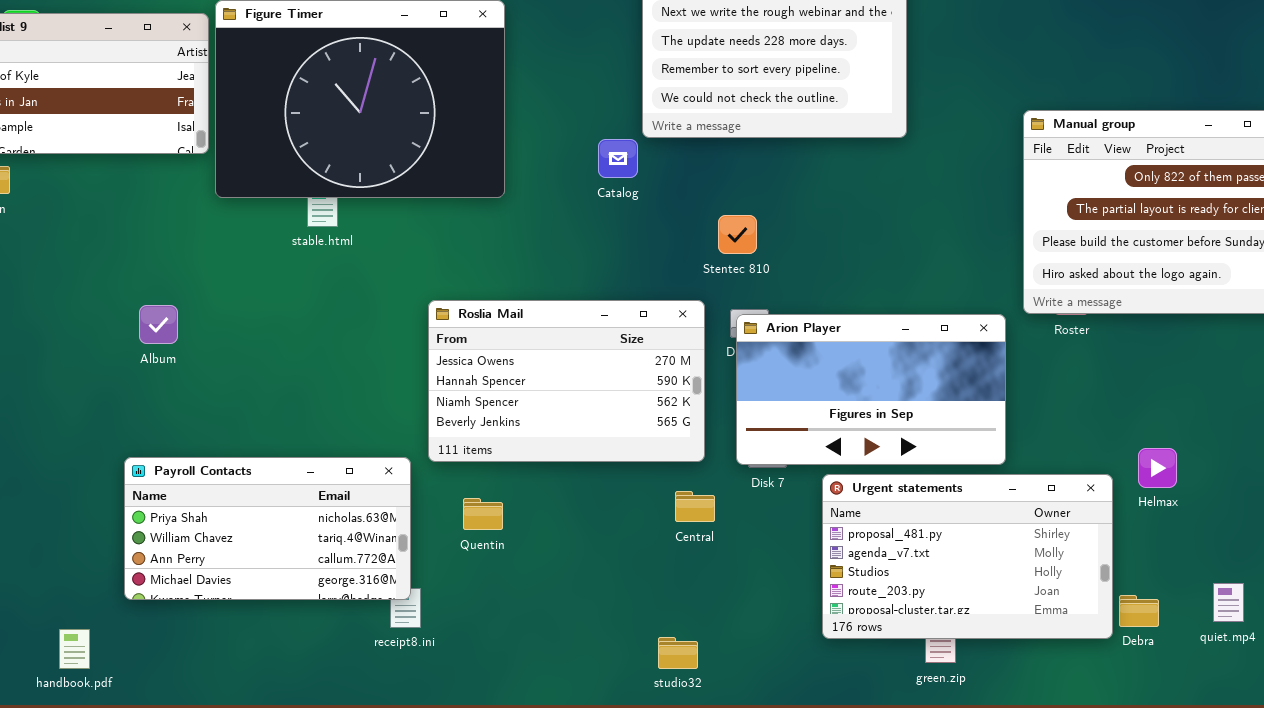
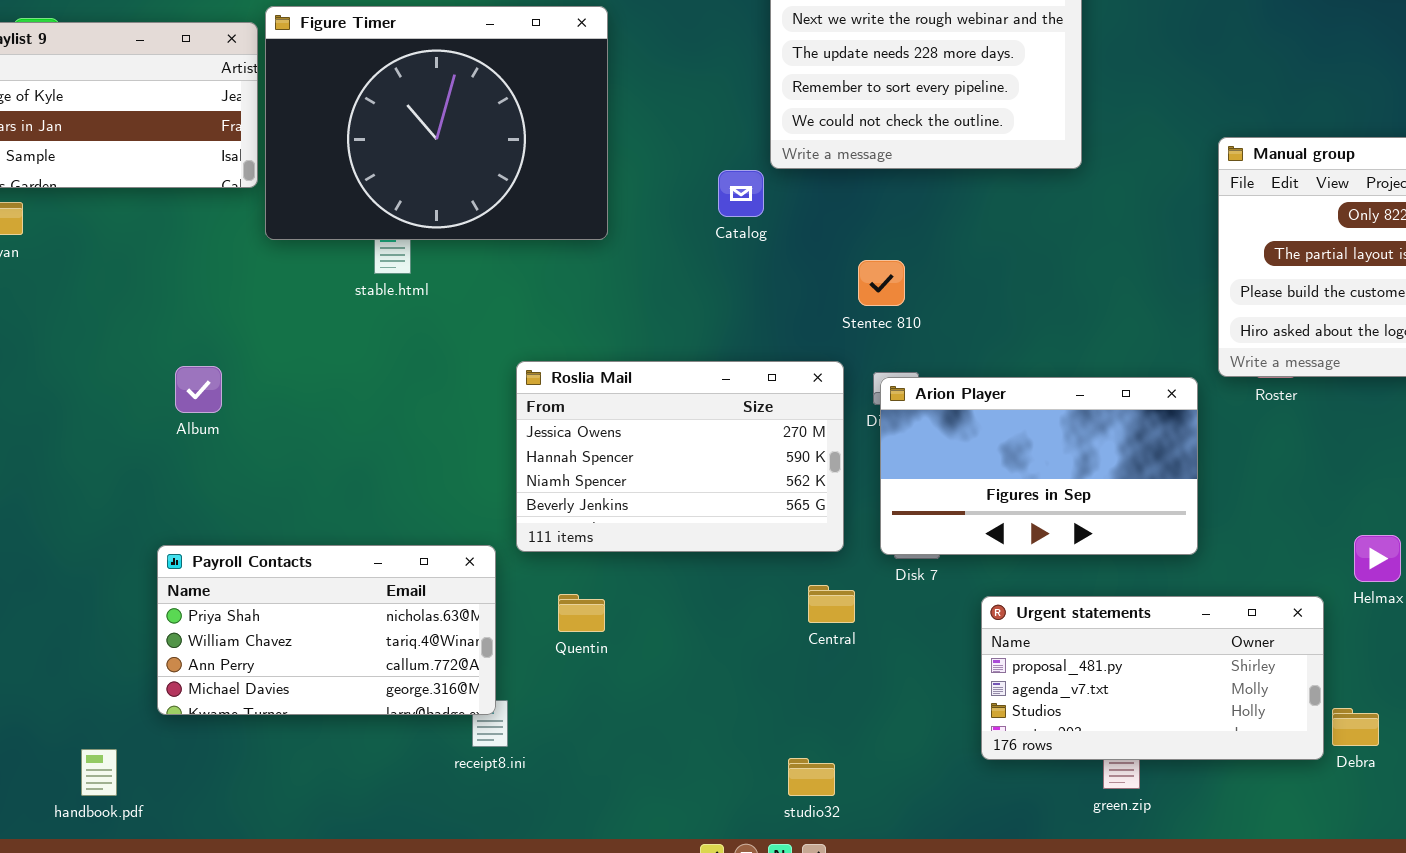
Urgent statements: [822,474,1113,639] -> [981,596,1324,760], resized

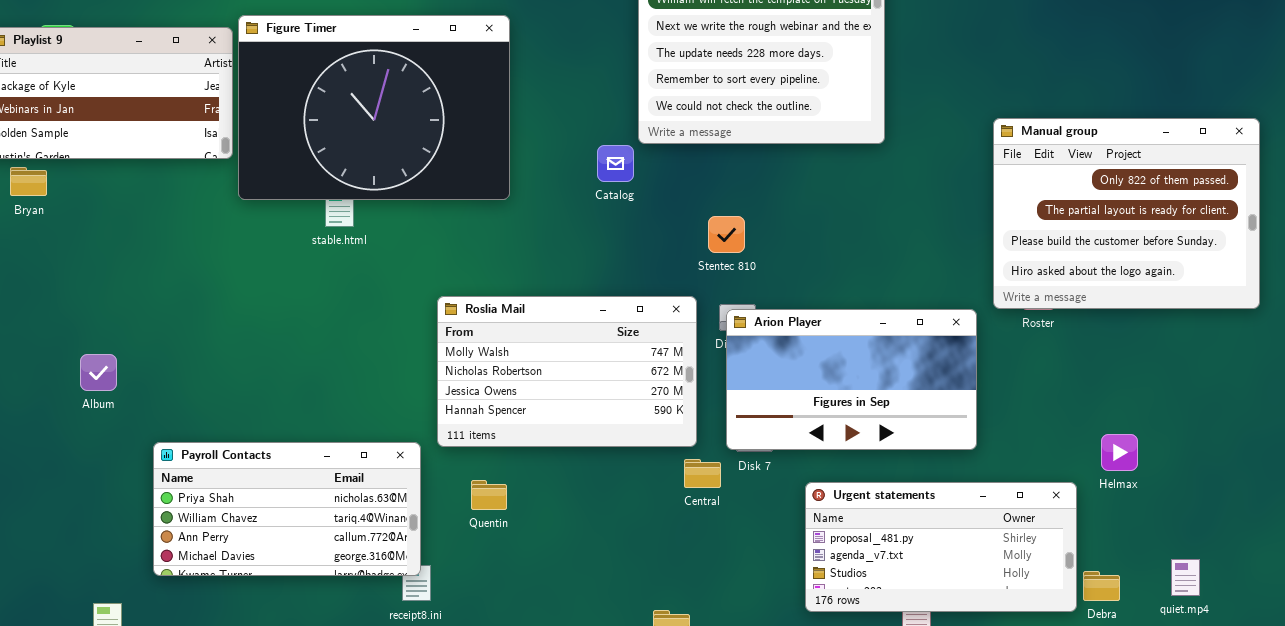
Roslia Mail: [516,361,844,552] -> [437,296,697,447], scrolled up 2 rows
Album: [175,366,222,413] -> [80,354,117,391], moved
Central: [808,585,855,623] -> [684,459,721,488], moved

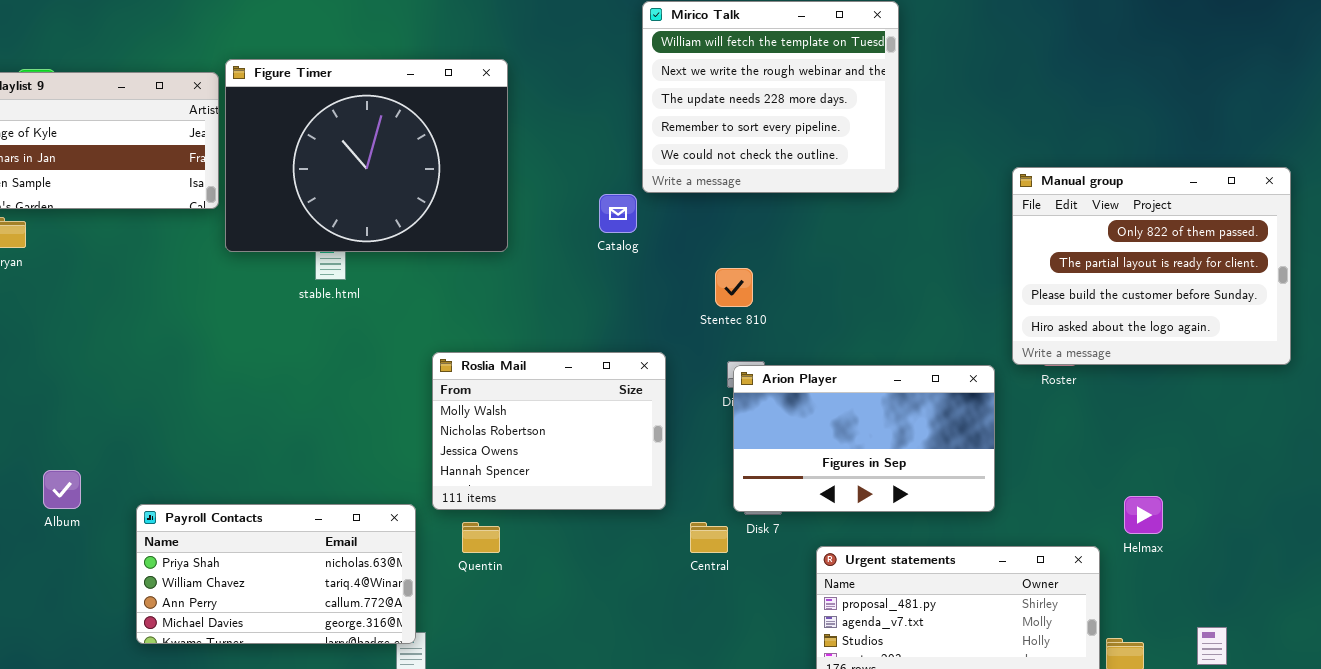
Roslia Mail: [437,296,697,447] -> [432,352,666,510], resized
Album: [80,354,117,391] -> [43,470,81,509], moved
Quentin: [471,480,507,510] -> [462,522,500,553], moved

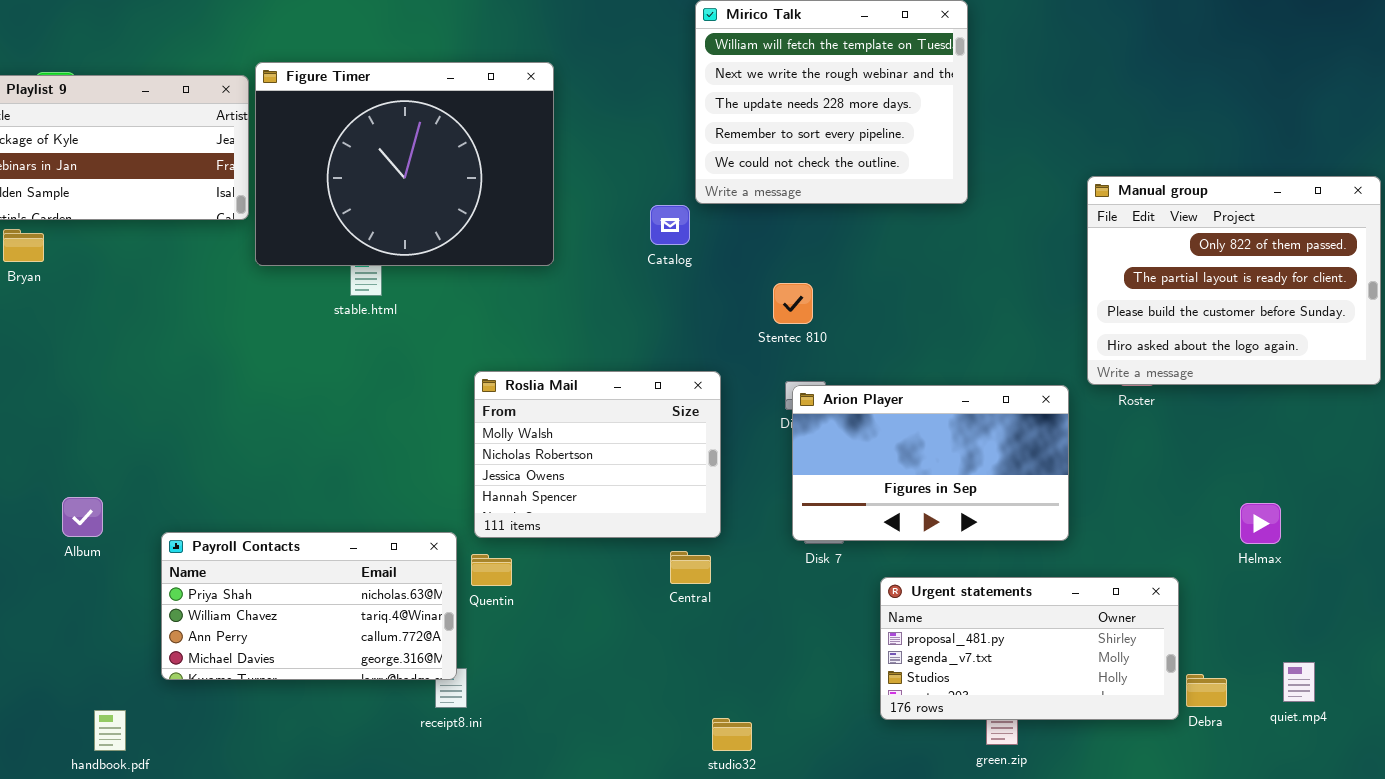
Helmax: [1124,496,1163,534] -> [1240,503,1281,544], moved
Quentin: [462,522,500,553] -> [471,554,512,586], moved
Central: [690,522,728,553] -> [670,551,711,584], moved

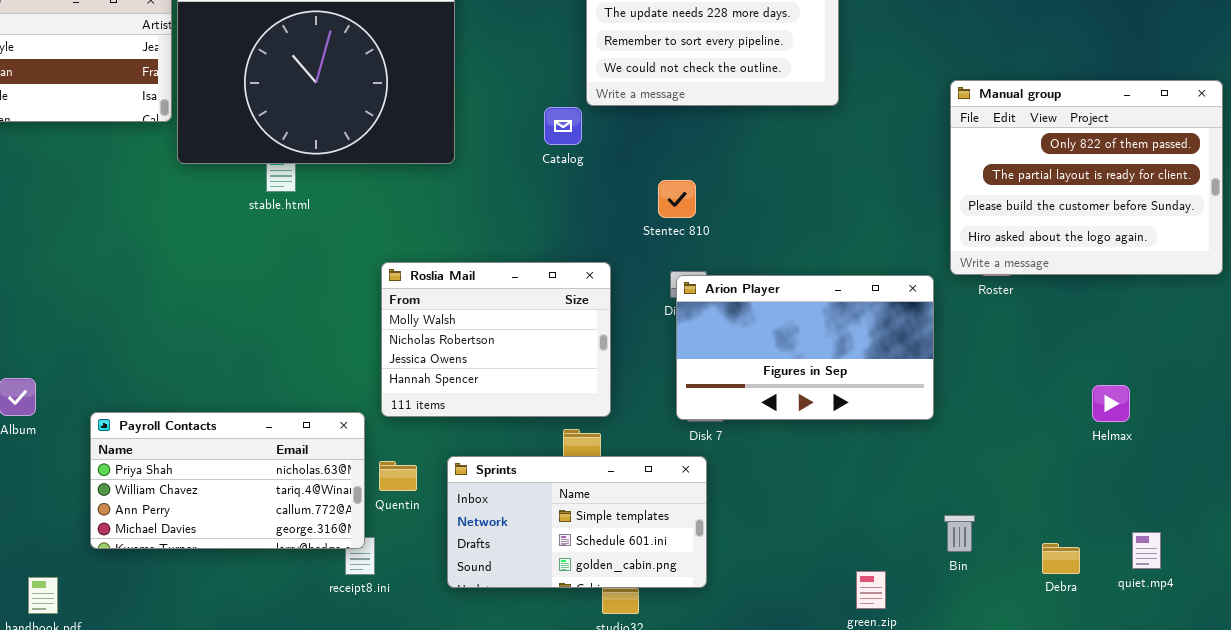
Quentin: [471,554,512,586] -> [379,461,417,491], moved
Urgent statements: [880,577,1179,720] -> none, closed
Sprints: none -> [447,456,707,588], opened

